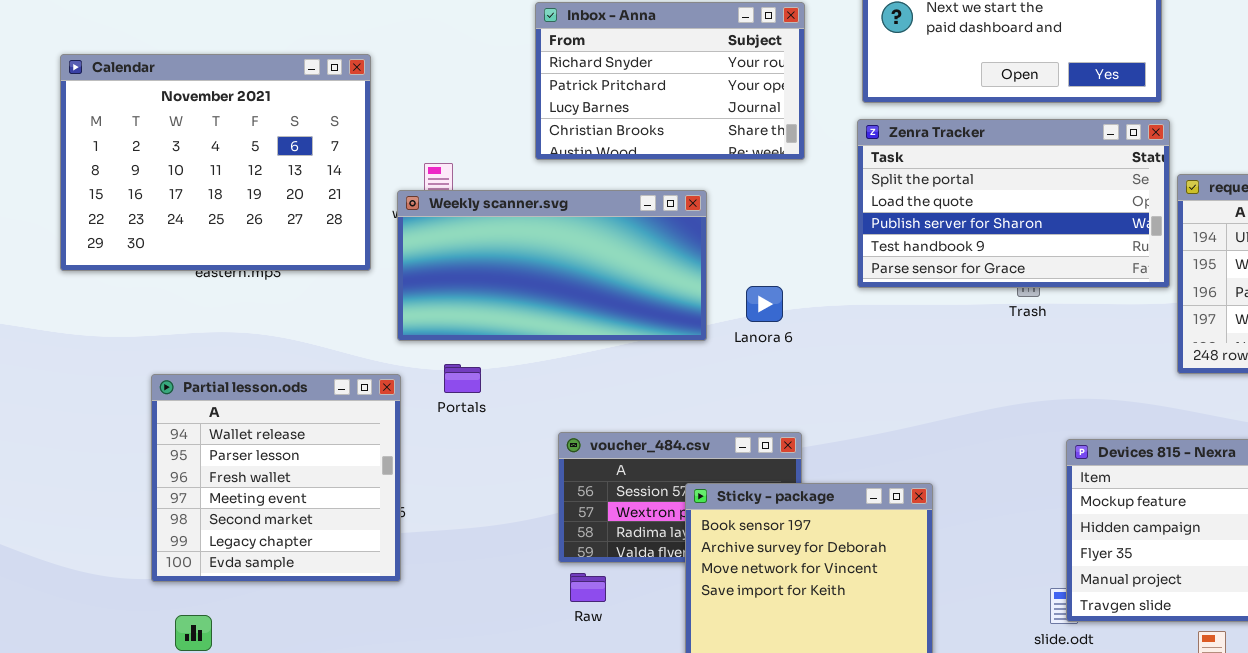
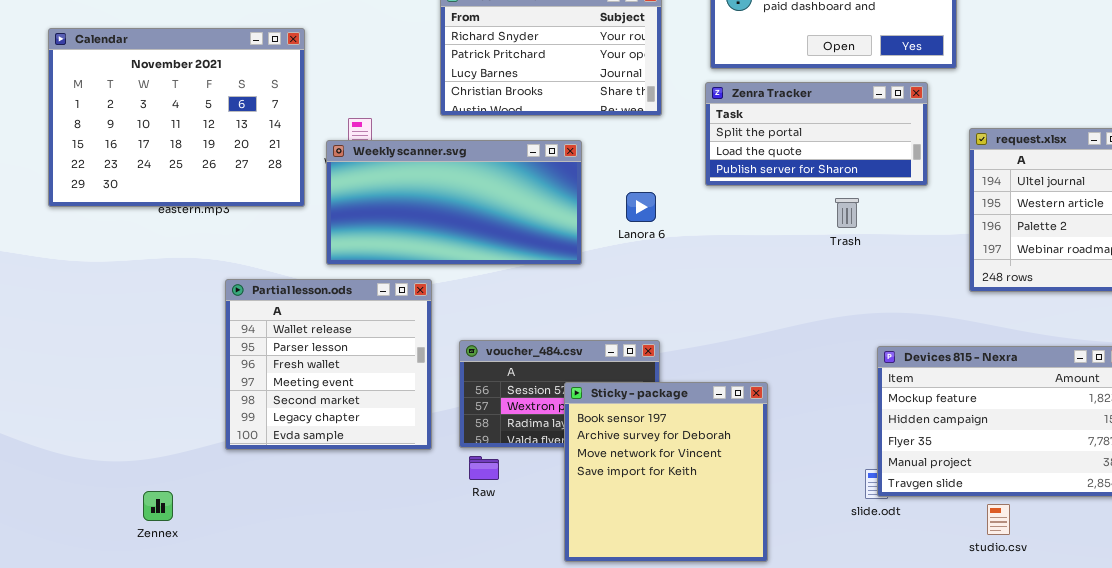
Zenra Tracker: [857,119,1170,288] -> [705,82,928,186], resized
Lanora 6: [746,286,783,322] -> [626,192,656,222], moved
Partial lesson.ods: [151,374,401,582] -> [225,279,432,450], moved

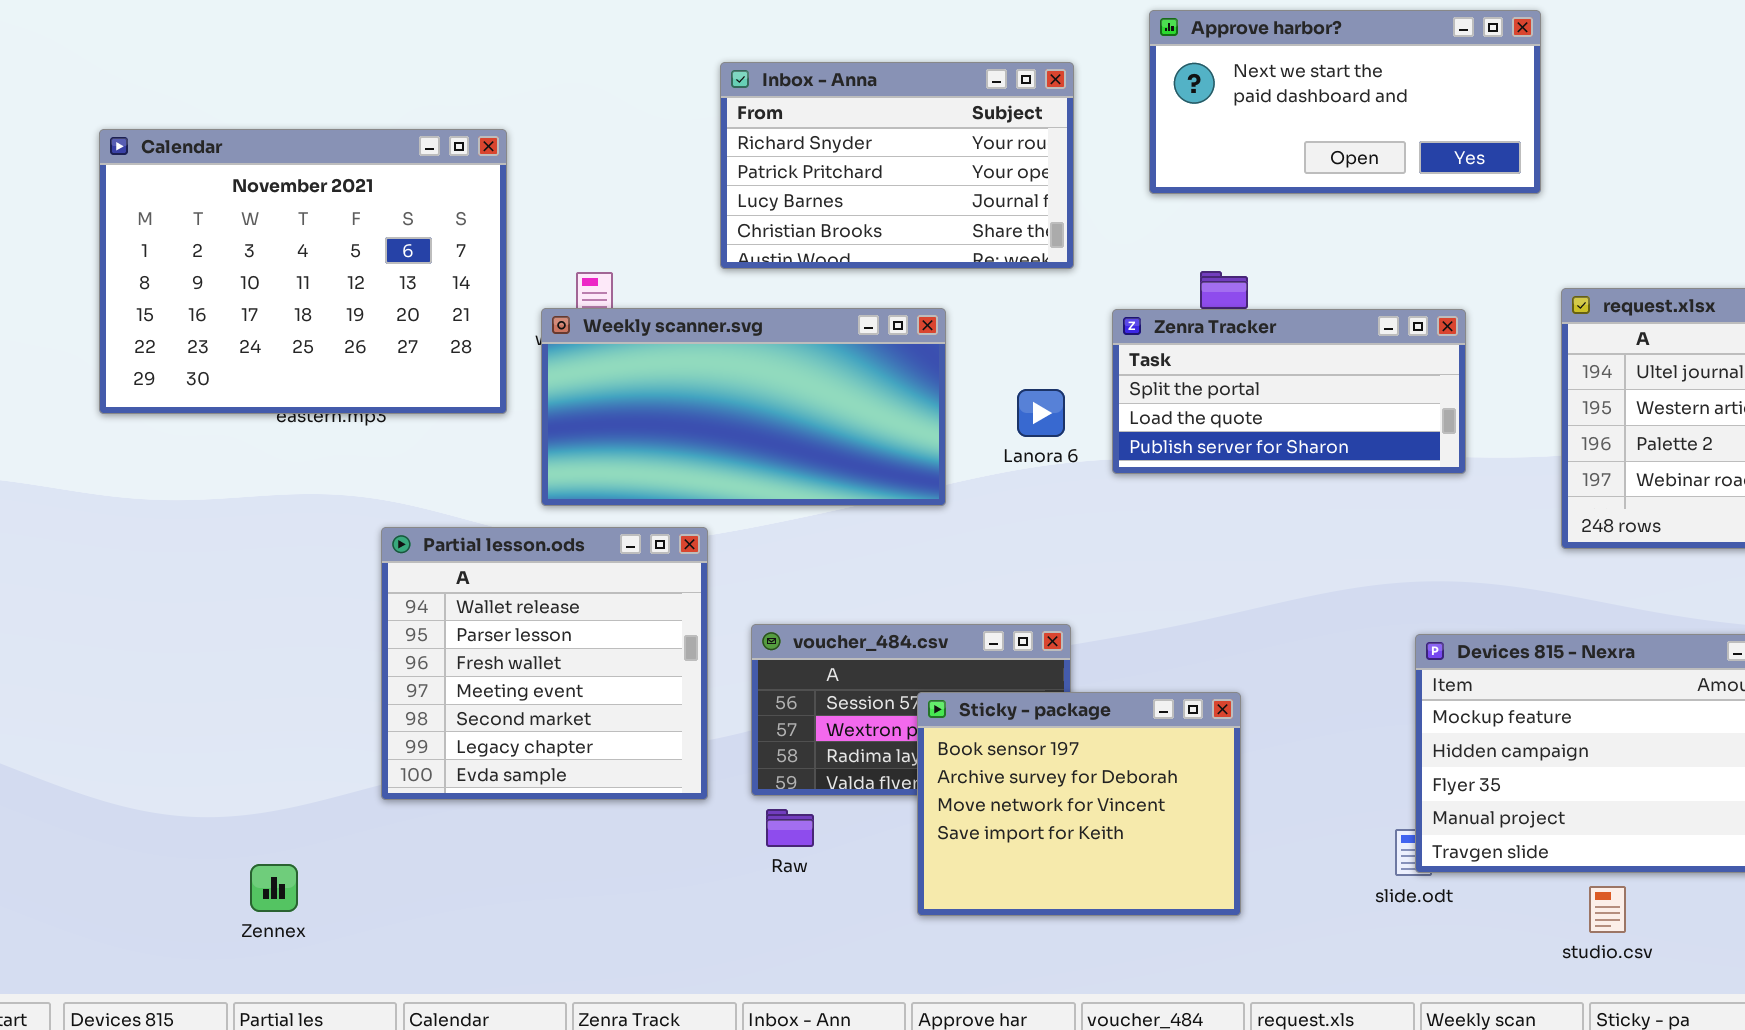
Zenra Tracker: [705,82,928,186] -> [1112,309,1466,474], moved
Sticky - package: [564,382,768,562] -> [917,692,1241,916], resized

